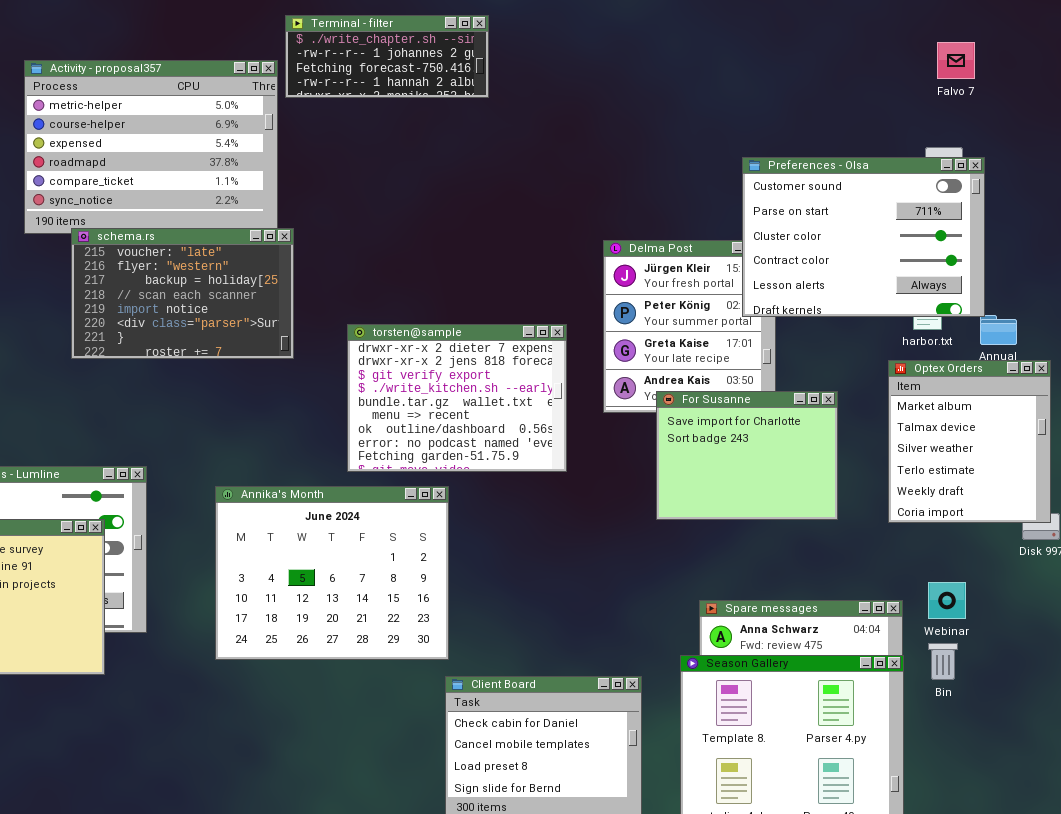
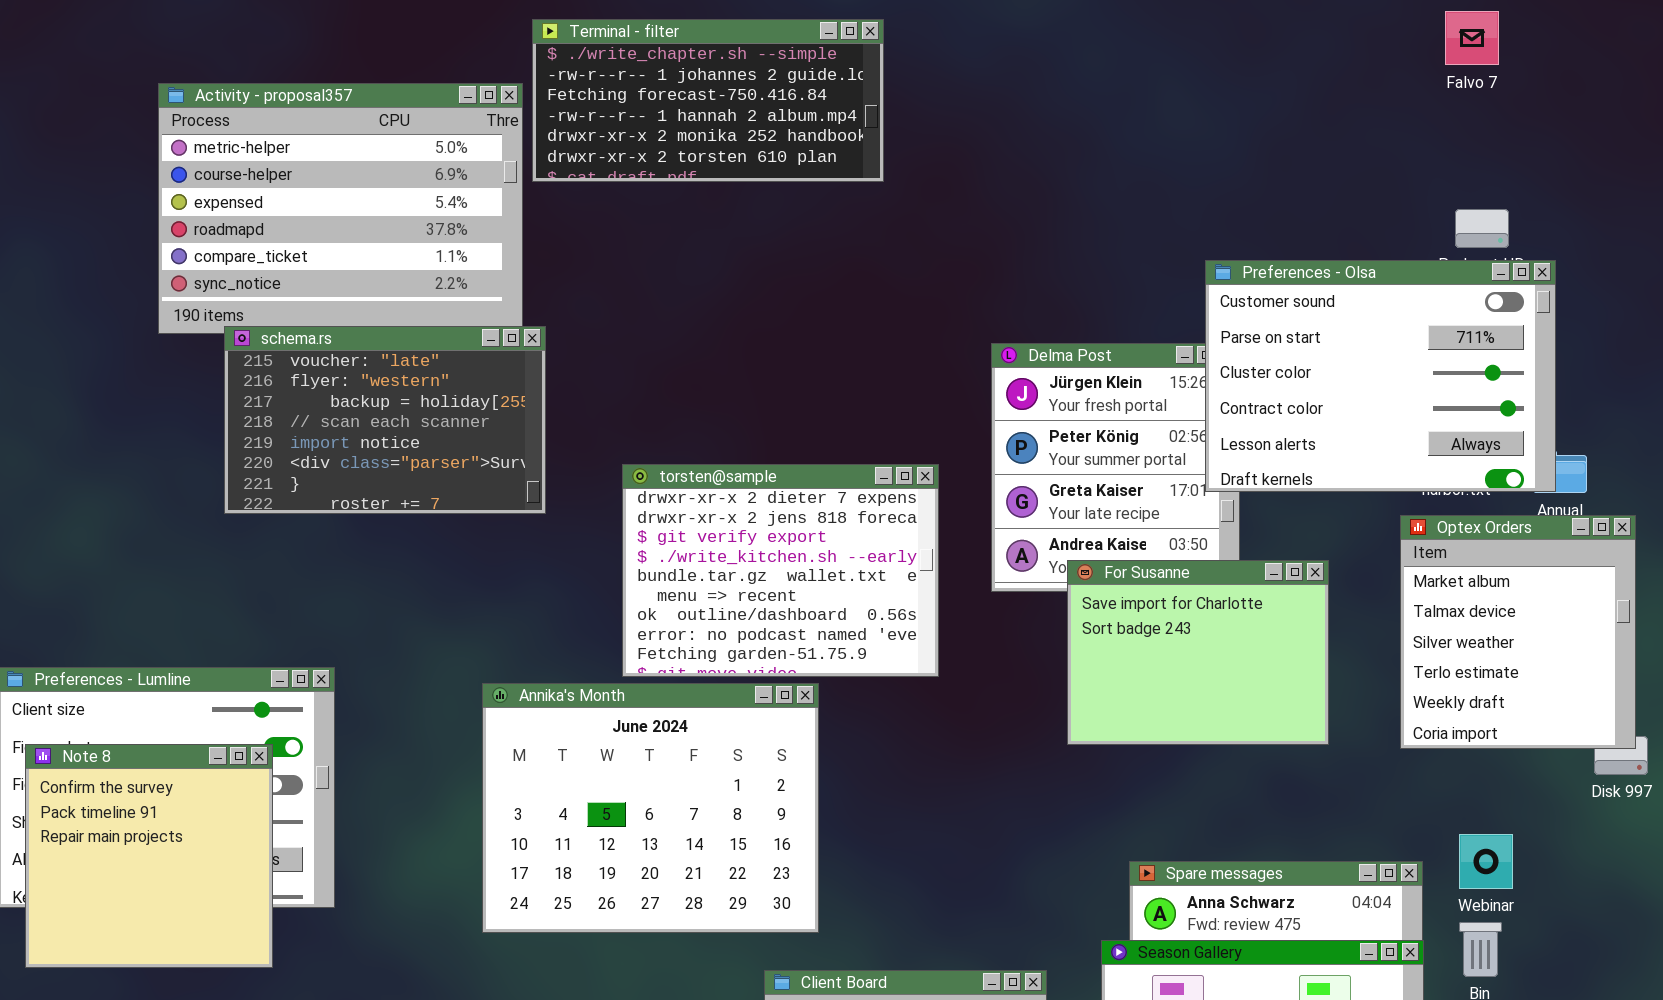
Terminal - filter: [285,15,489,98] -> [532,19,884,182], resized
Falvo 7: [937,42,975,79] -> [1445,11,1499,65], moved
Preferences - Olsa: [742,157,985,317] -> [1205,260,1556,492], moved
Annika's Month: [215,486,449,660] -> [482,683,819,933], moved

